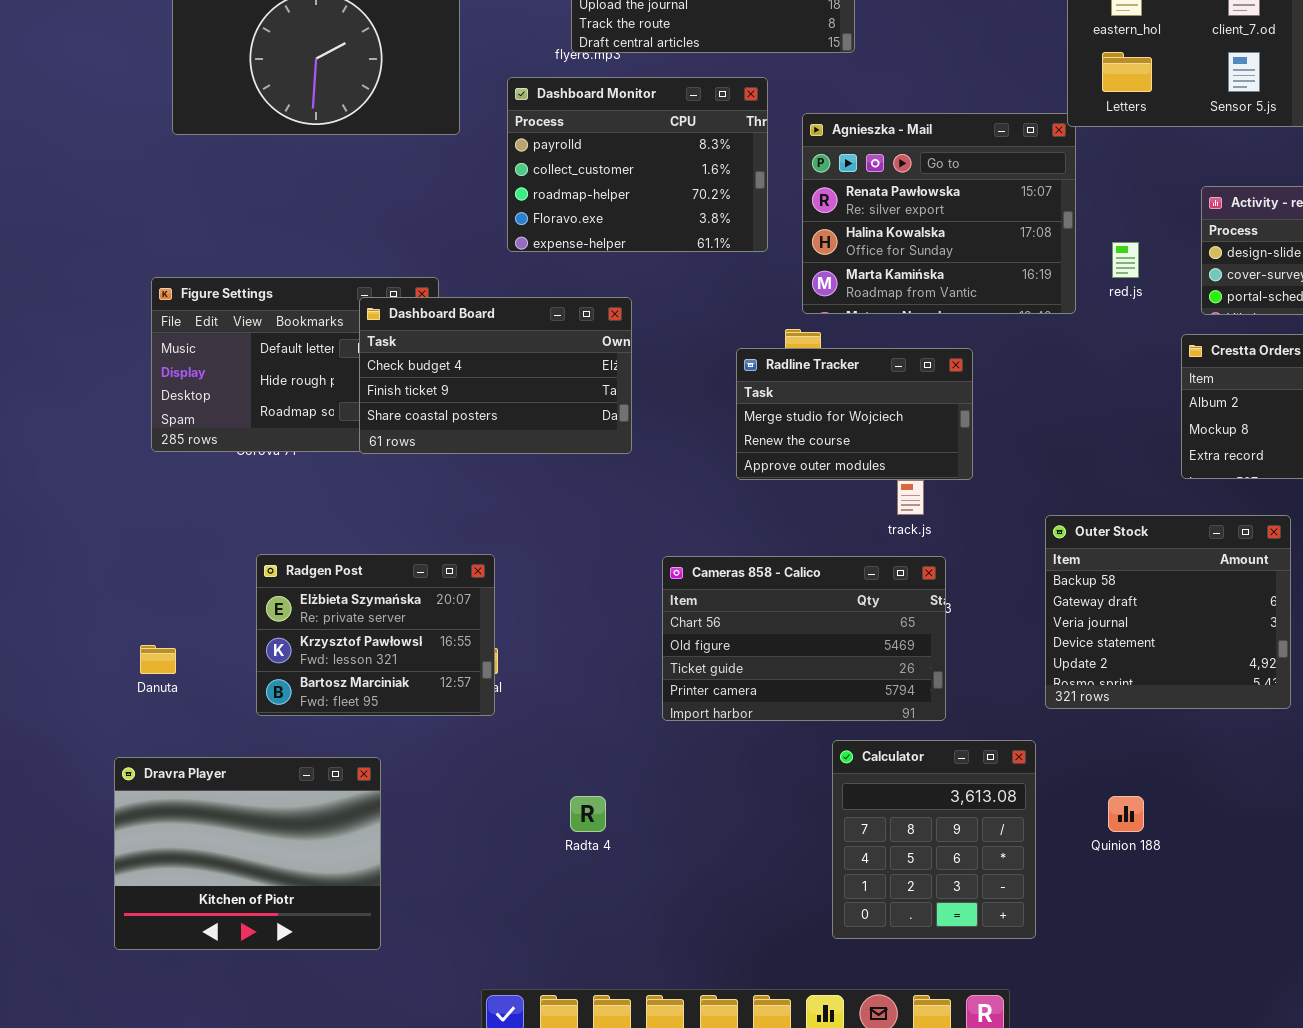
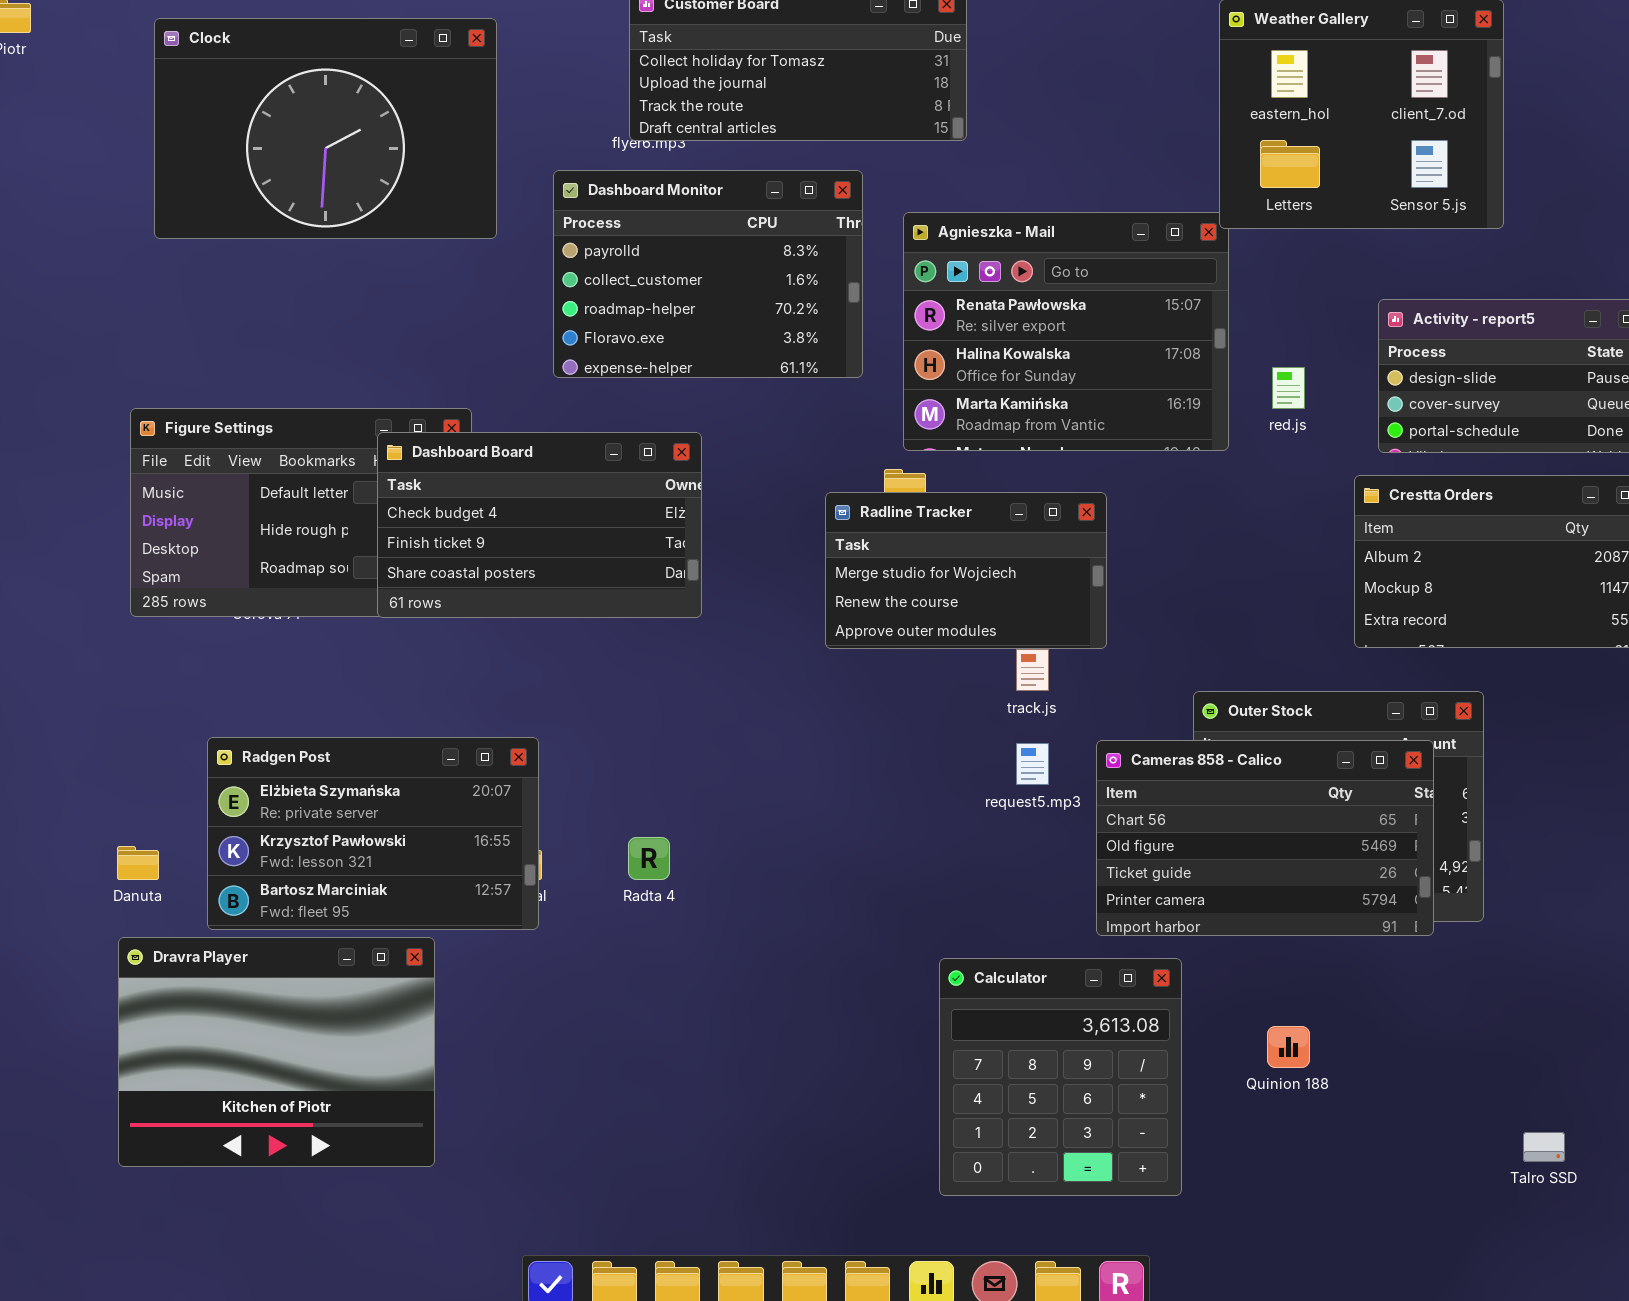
Radgen Post: [256,554,495,716] -> [207,737,539,930], resized
Cameras 858 - Calico: [662,556,946,721] -> [1096,740,1434,936], moved
Dravra Player: [114,757,381,950] -> [118,937,435,1167], moved
Radta 4: [570,796,606,832] -> [628,837,670,880], moved

